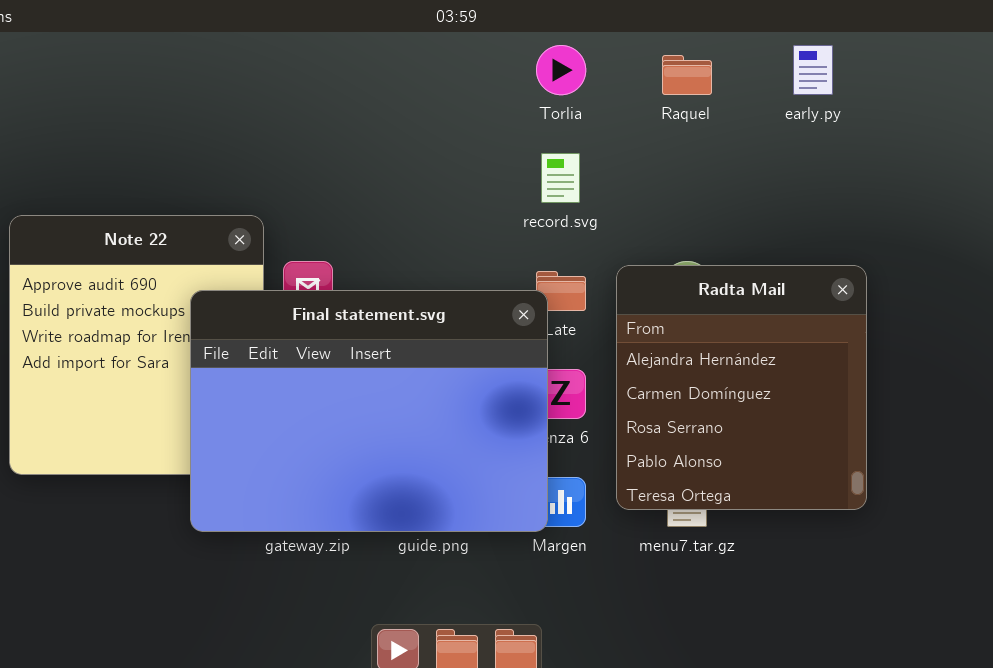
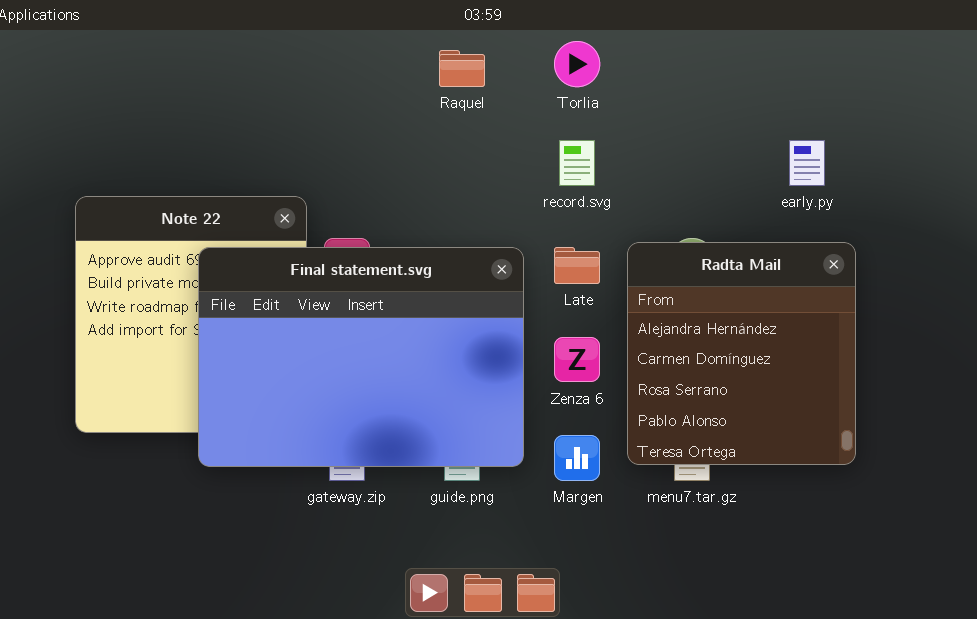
early.py: [793,45,833,95] -> [789,140,825,186], moved
Raquel: [662,55,712,95] -> [439,50,485,87], moved
Final statement.svg: [190,290,548,532] -> [198,247,524,467], moved

